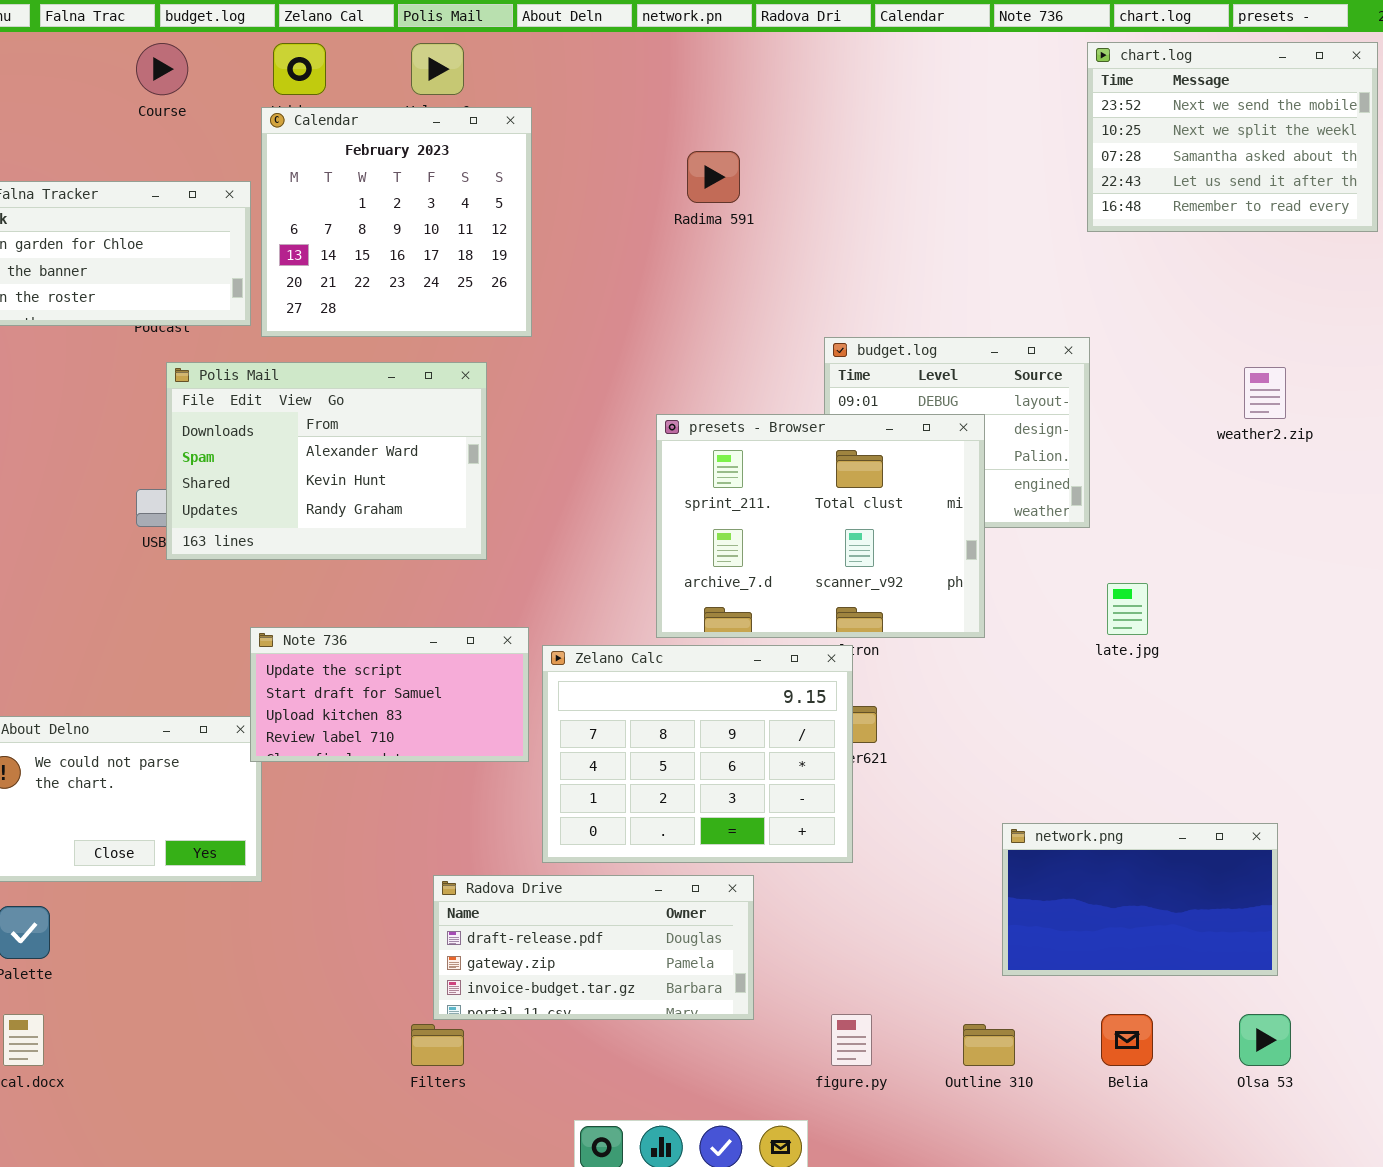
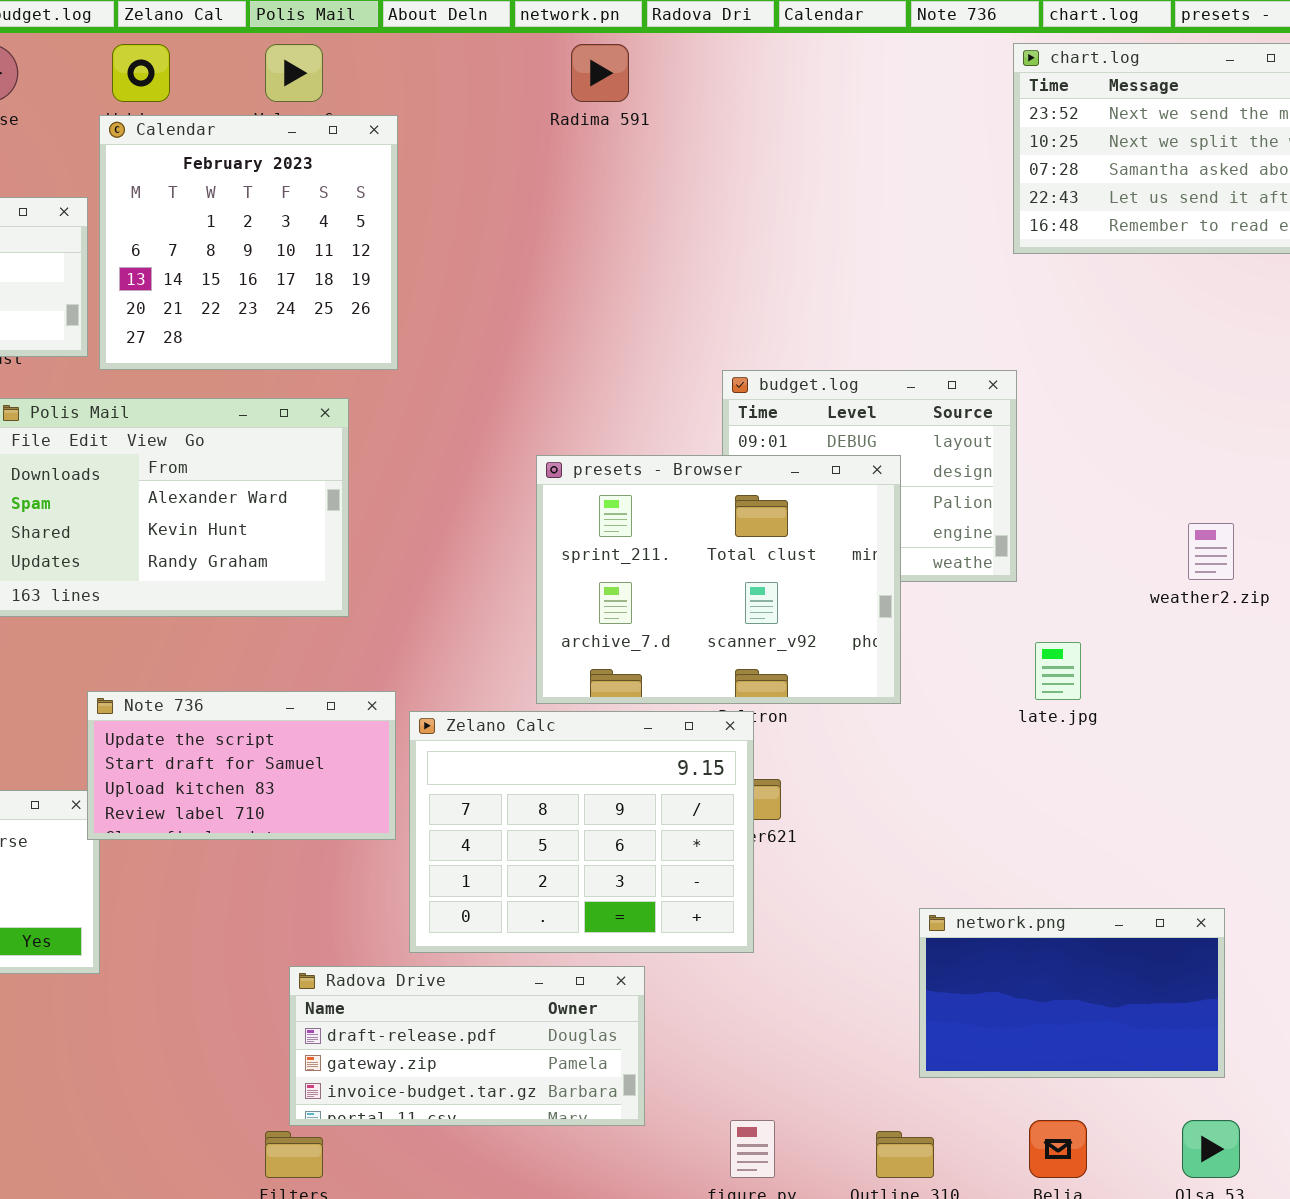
Radima 591: [687,151,740,203] -> [571,44,629,102], moved
weather2.zip: [1244,367,1286,419] -> [1188,523,1234,580], moved

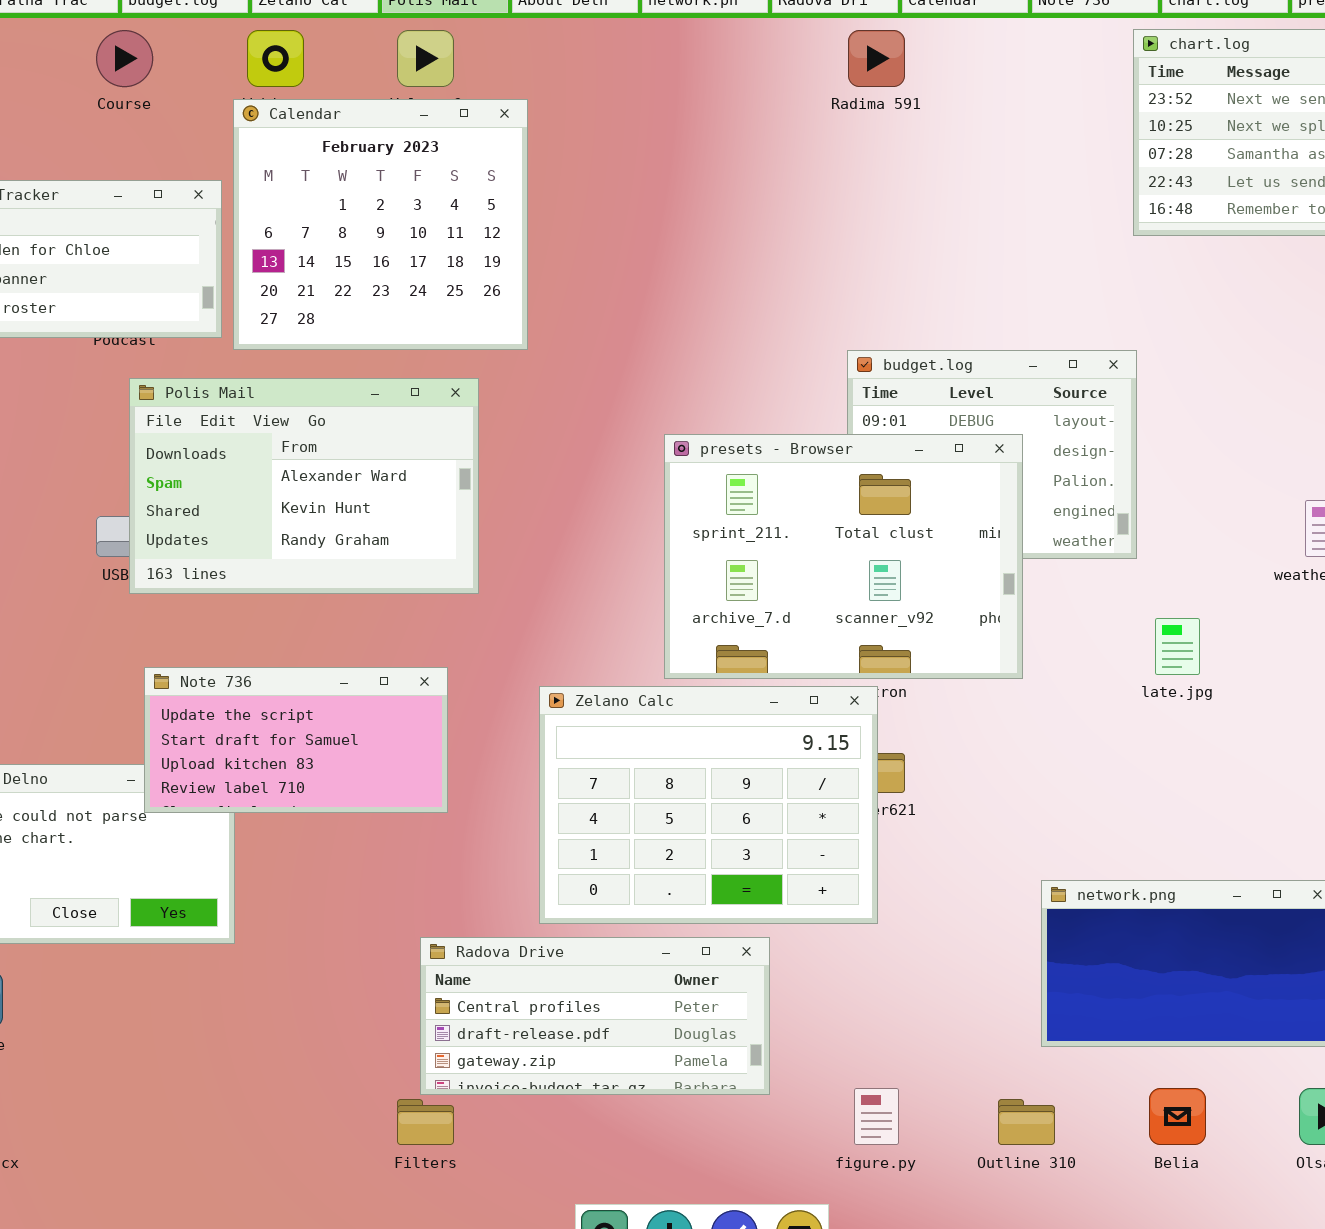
Radima 591: [571,44,629,102] -> [848,30,905,87], moved
Note 736: [87,691,396,840] -> [144,667,448,813], moved
Radova Drive: [289,966,645,1126] -> [420,937,770,1095], scrolled up 1 row

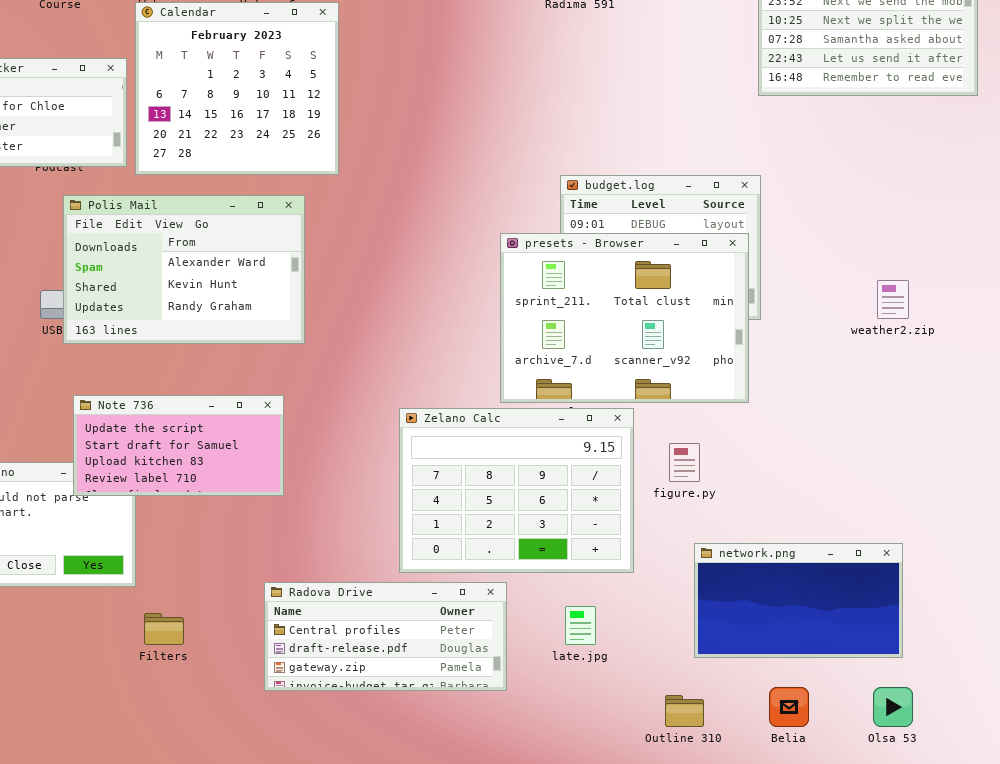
presets - Browser: [664,434,1023,679] -> [500,233,749,403], moved
late.jpg: [1155,618,1200,675] -> [565,606,596,645], moved
Zelano Calc: [539,686,878,924] -> [399,408,634,573], moved
figure.py: [854,1088,899,1145] -> [669,443,700,482], moved
Filters: [397,1099,454,1145] -> [144,613,184,645], moved

